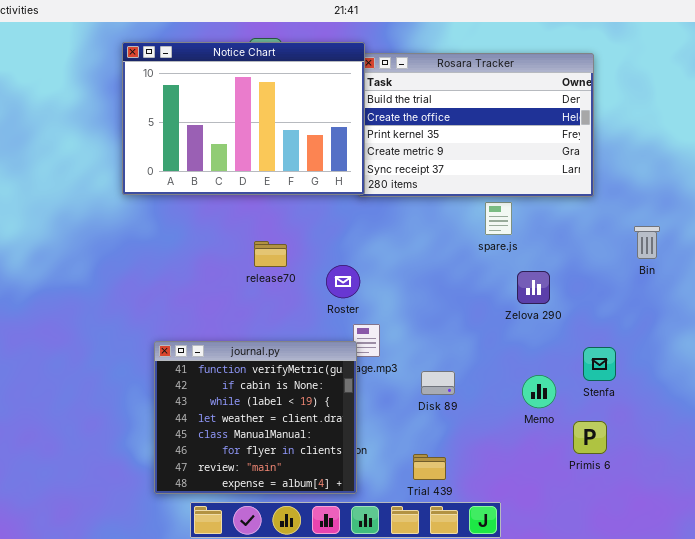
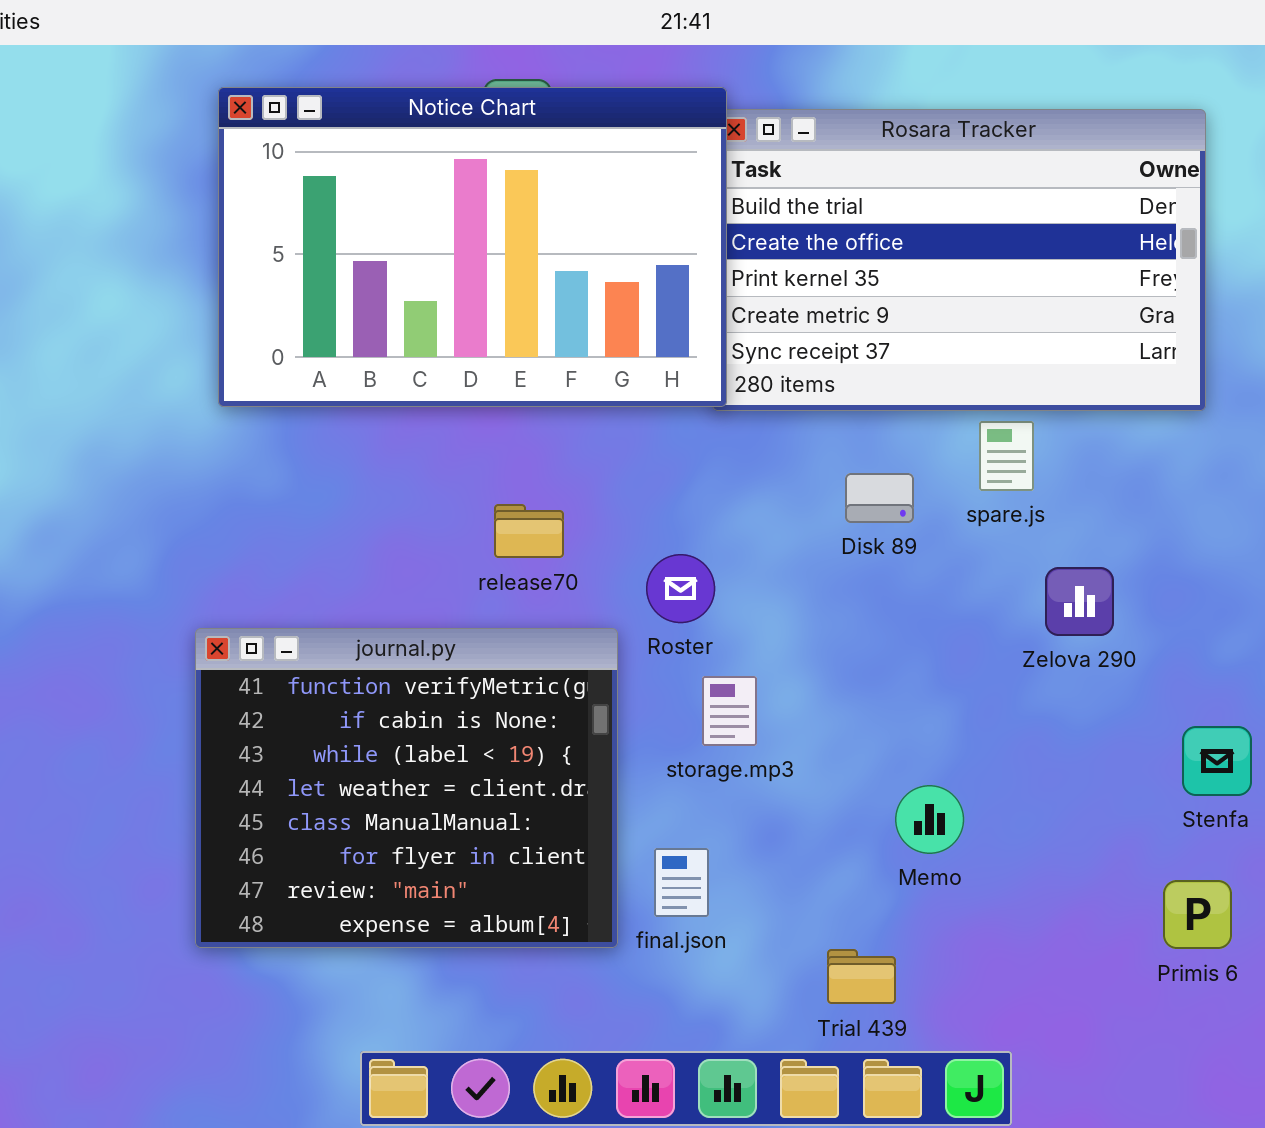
journal.py: [154,341,357,494] -> [195,628,618,948], moved
Disk 89: [421,371,455,395] -> [845,473,914,523], moved
Memo: [522,375,556,408] -> [895,785,964,854], moved

